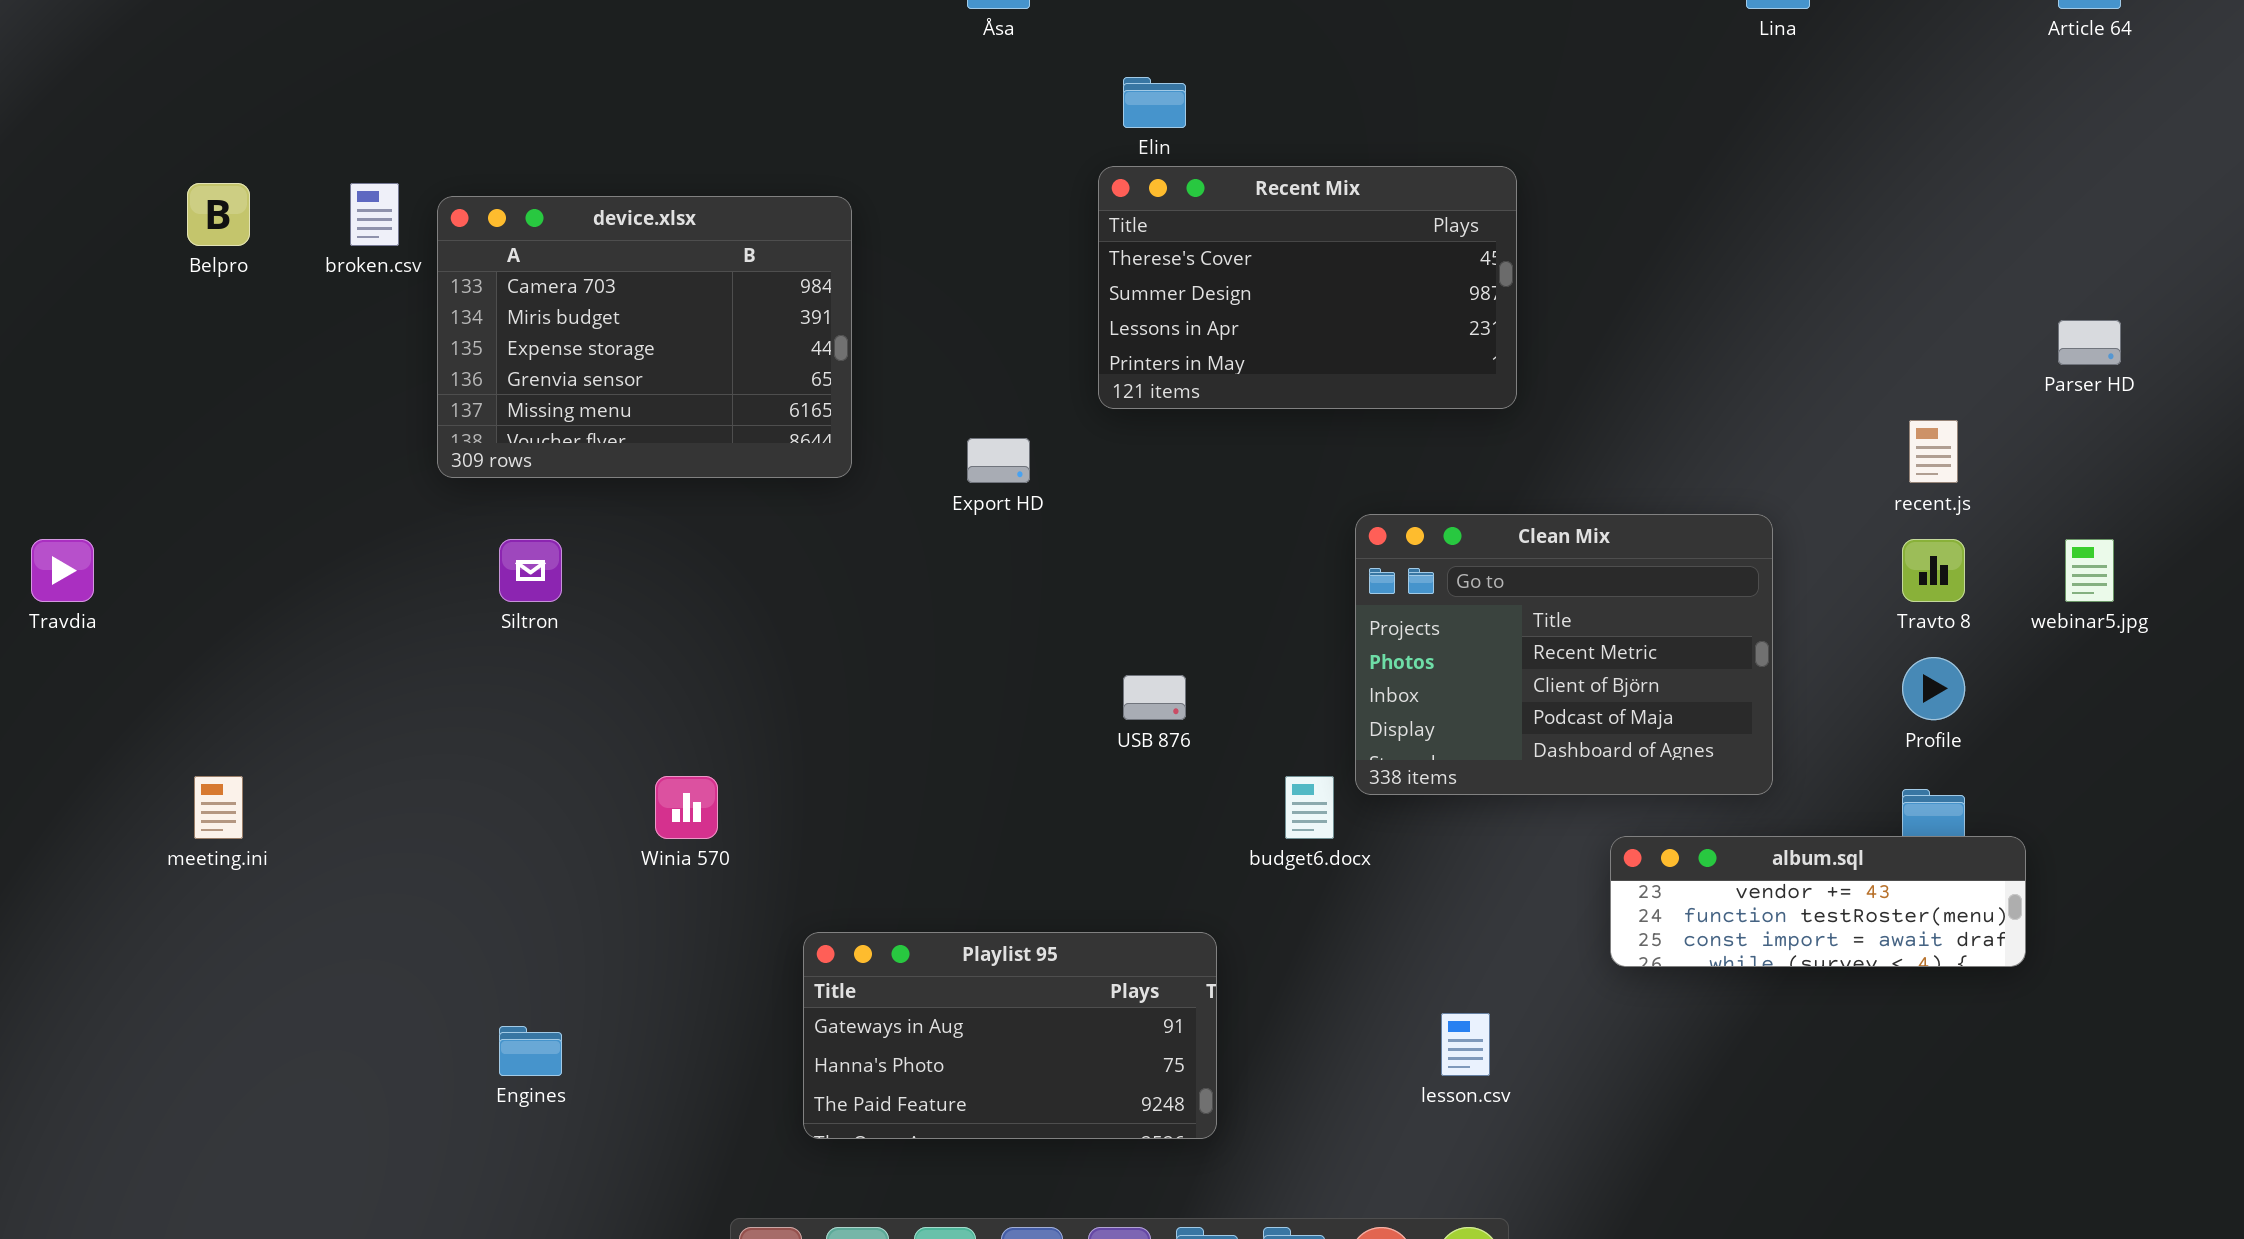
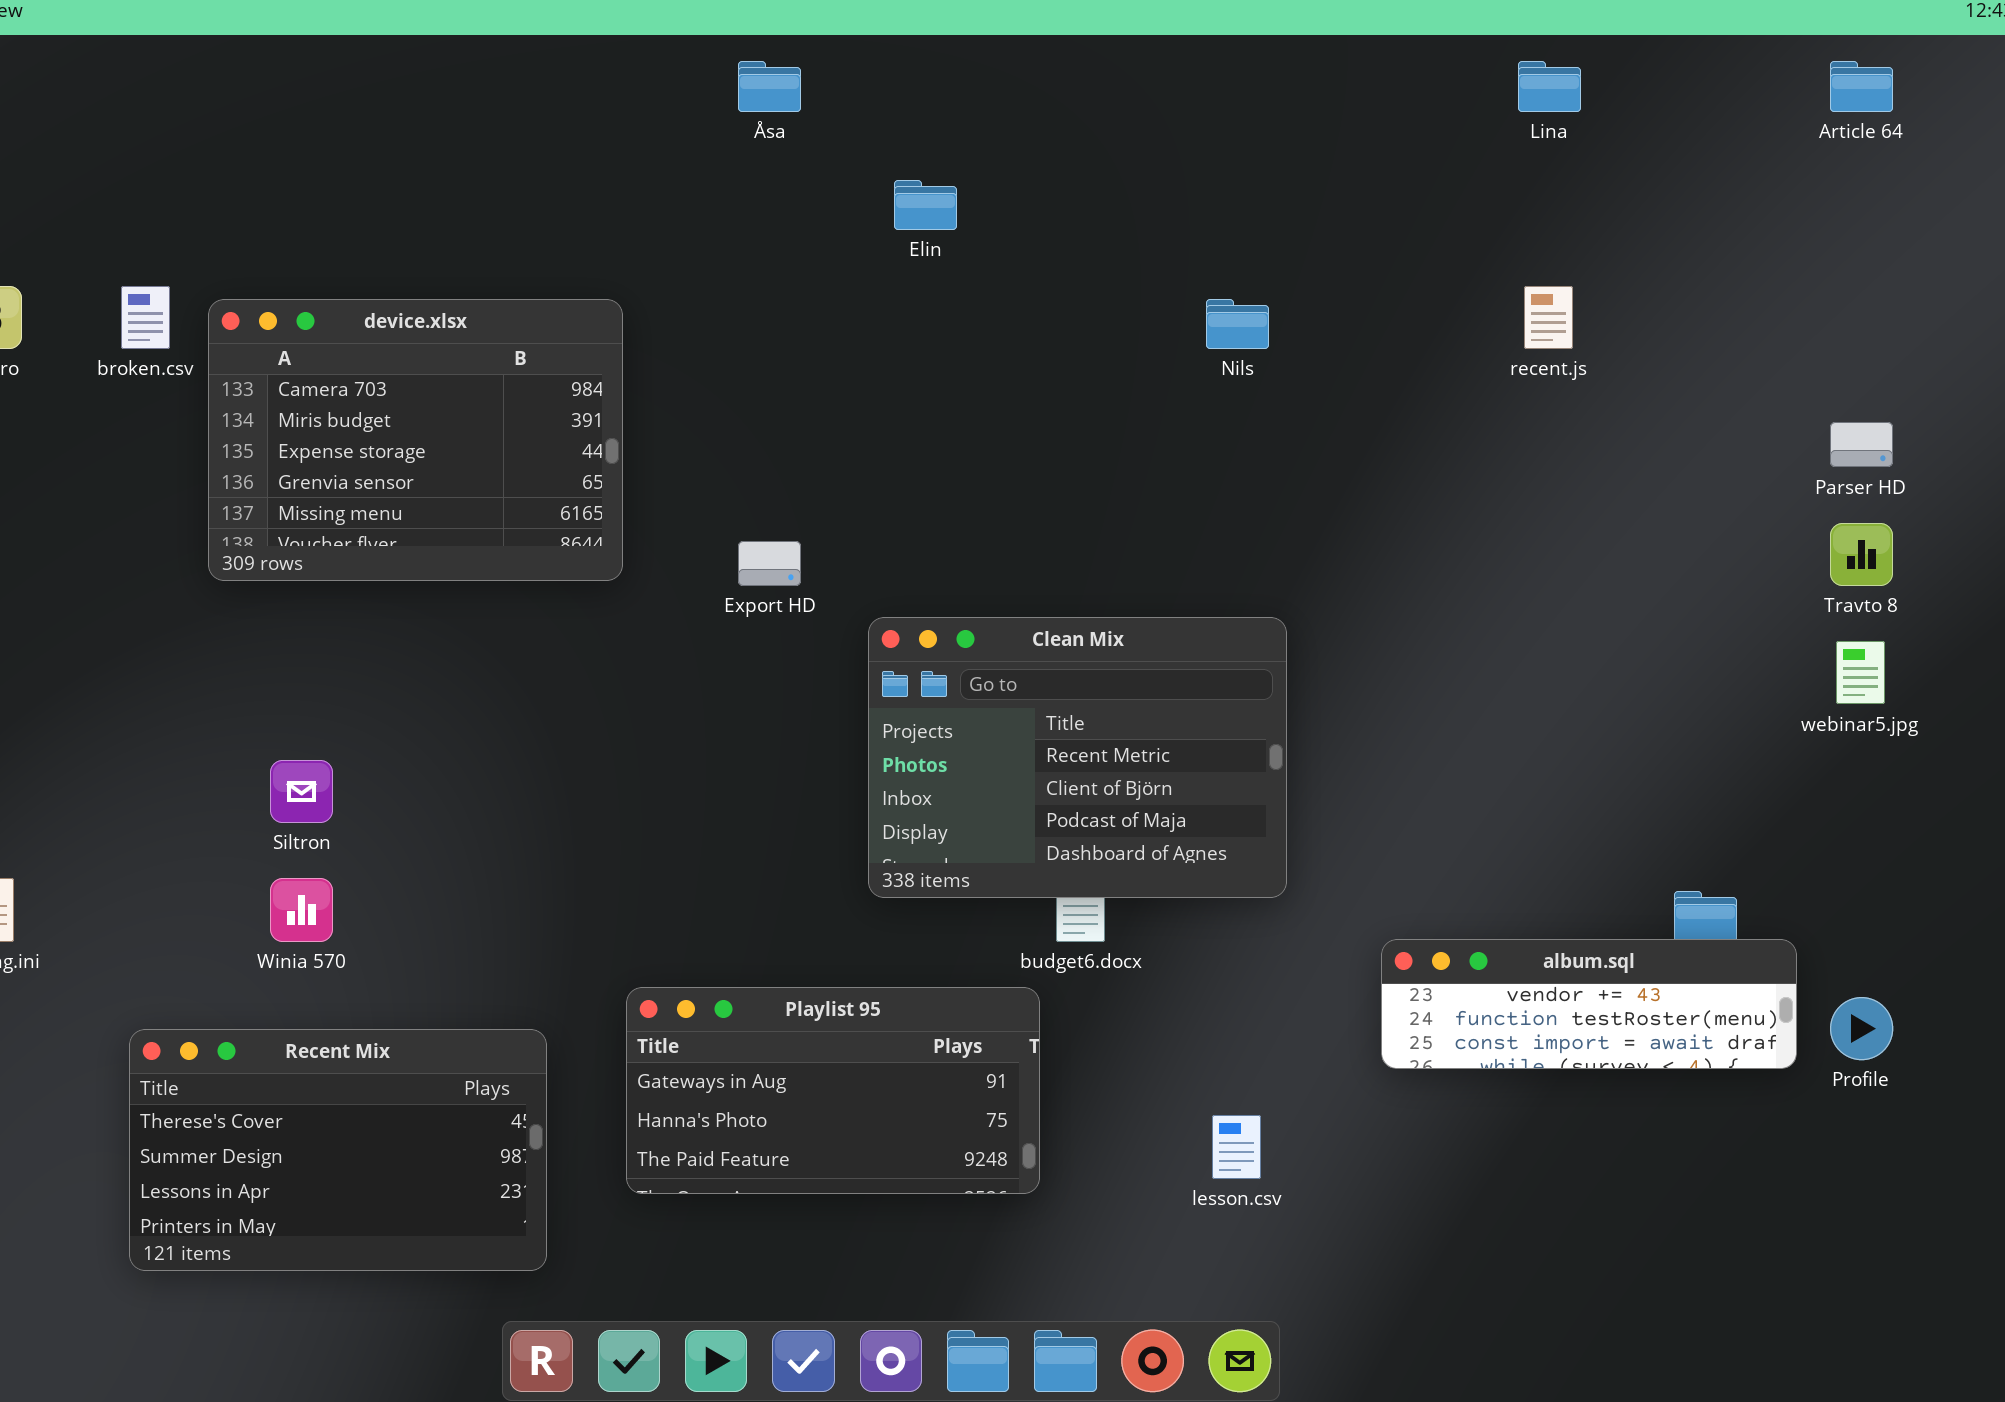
Recent Mix: [1098,166,1517,409] -> [129,1029,547,1271], moved
recent.js: [1909,420,1958,483] -> [1524,286,1573,349], moved
Clean Mix: [1355,514,1773,795] -> [868,617,1287,898], moved
Siltron: [499,539,562,602] -> [270,760,333,823], moved
Travto 8: [1902,539,1965,602] -> [1830,523,1893,586], moved
Profile: [1902,657,1965,720] -> [1830,997,1893,1060], moved
Winia 570: [655,776,718,839] -> [270,878,333,942], moved
Playlist 95: [803,932,1217,1139] -> [626,987,1040,1194], moved

